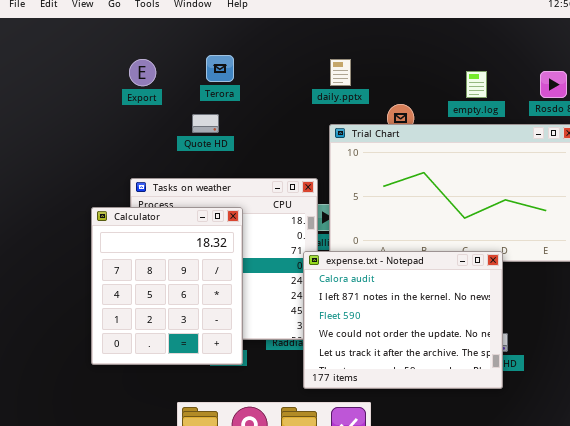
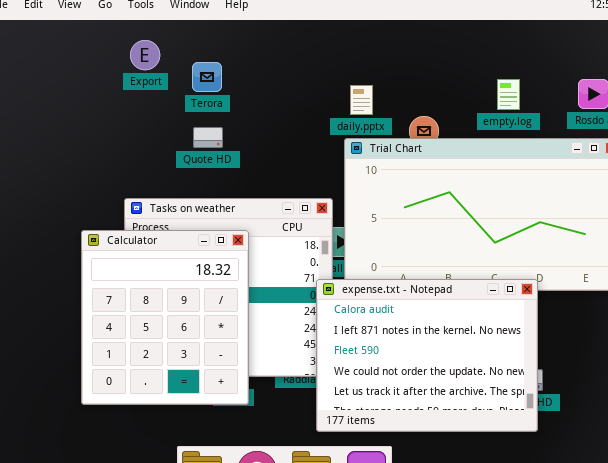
Terora: [206,55,234,82] -> [192,62,222,92], moved
daily.pptx: [330,59,351,86] -> [350,85,373,115], moved
Export: [129,59,156,86] -> [130,40,160,70], moved

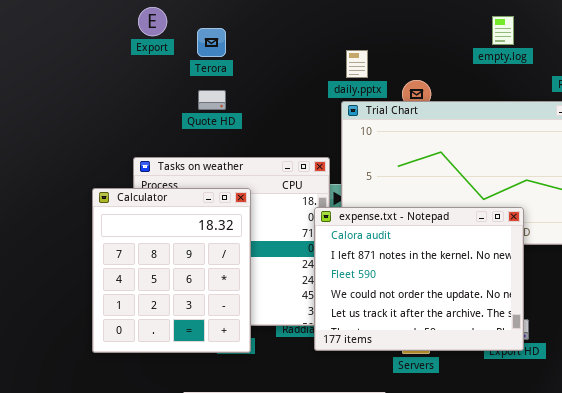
empty.log: [497,79,520,110] -> [492,16,514,45], moved
expense.txt - Notepad: [316,279,538,432] -> [314,207,524,351], moved

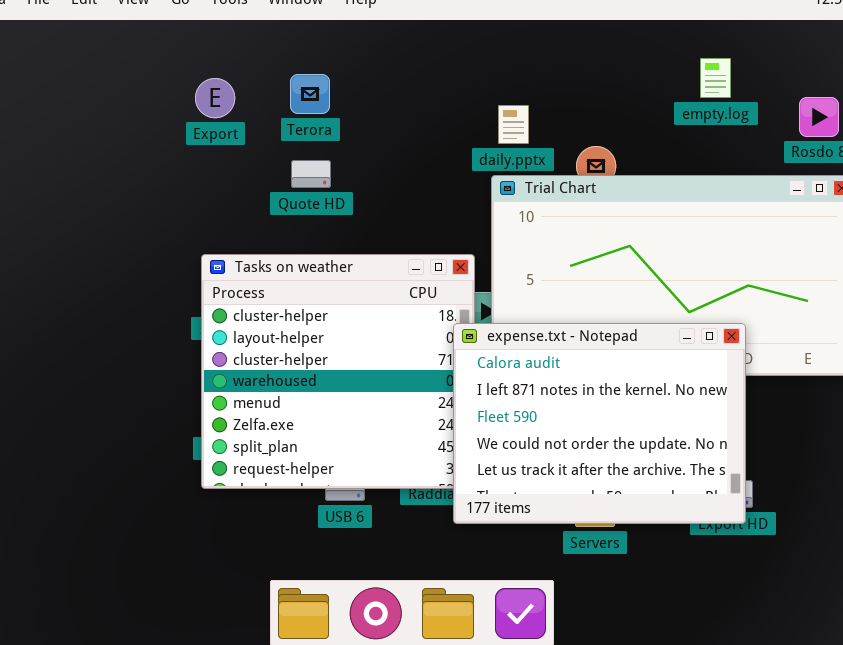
Export: [138,7,167,36] -> [195,78,235,118], moved
Calculator: [92,188,251,353] -> none, closed

